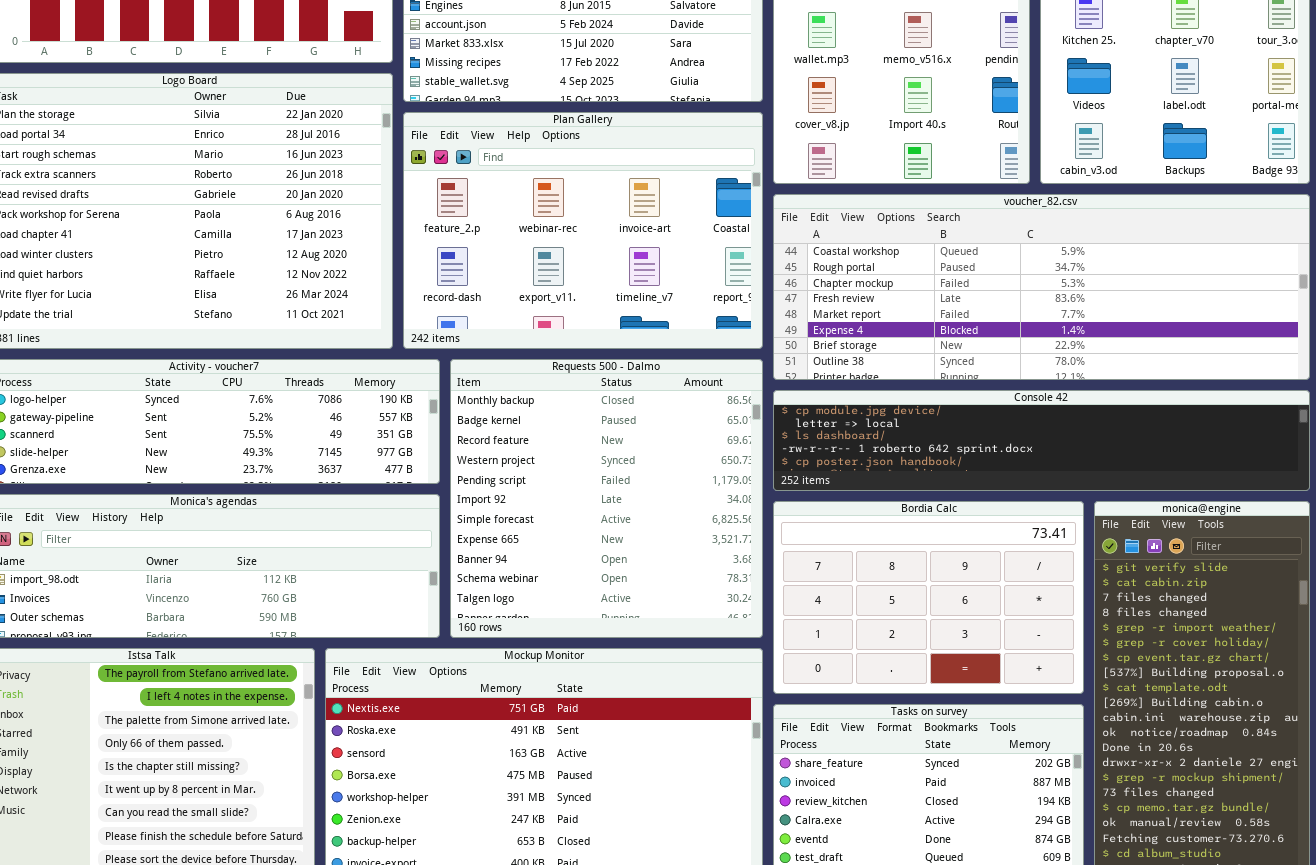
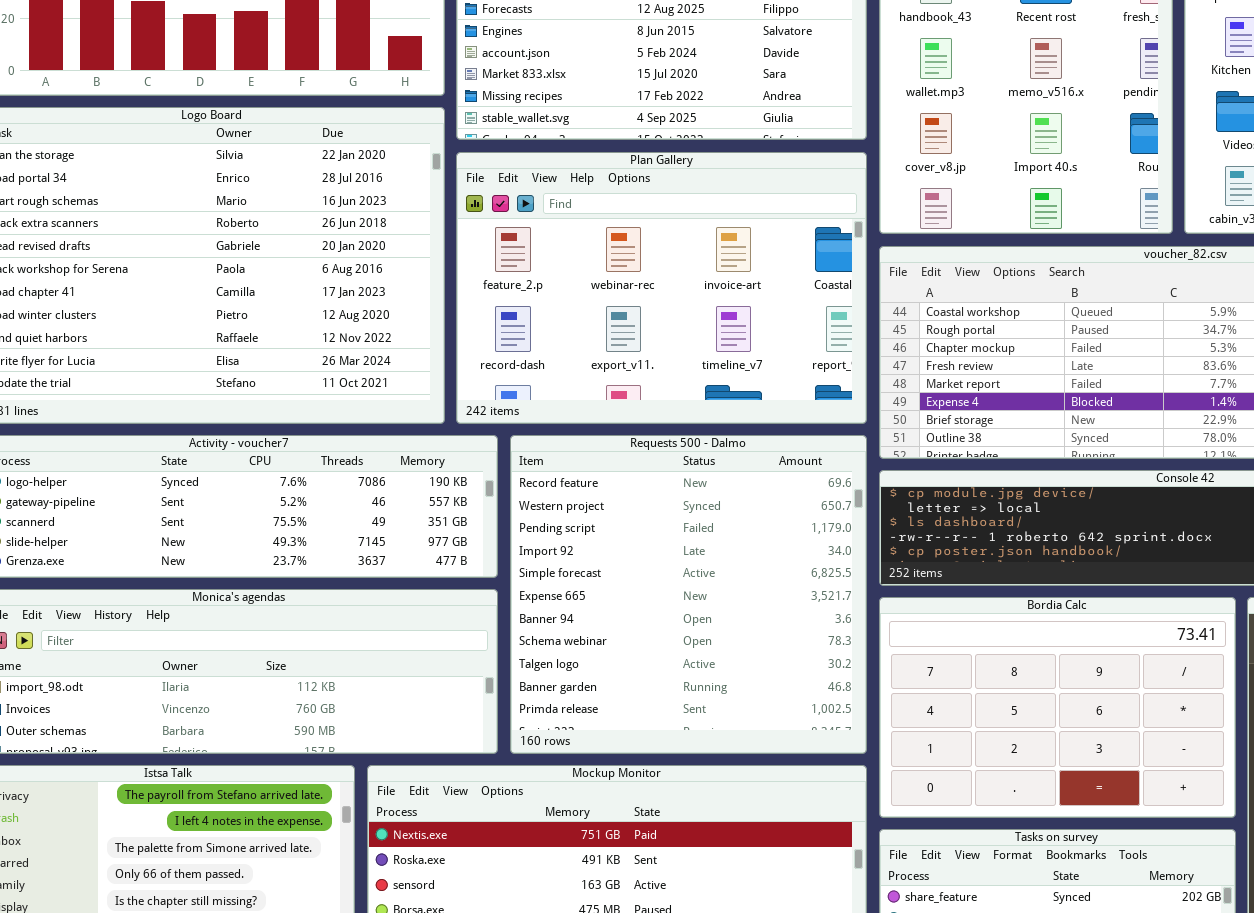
Requests 500 - Dalmo: [450,359,763,638] -> [510,435,867,754], scrolled down 2 rows

